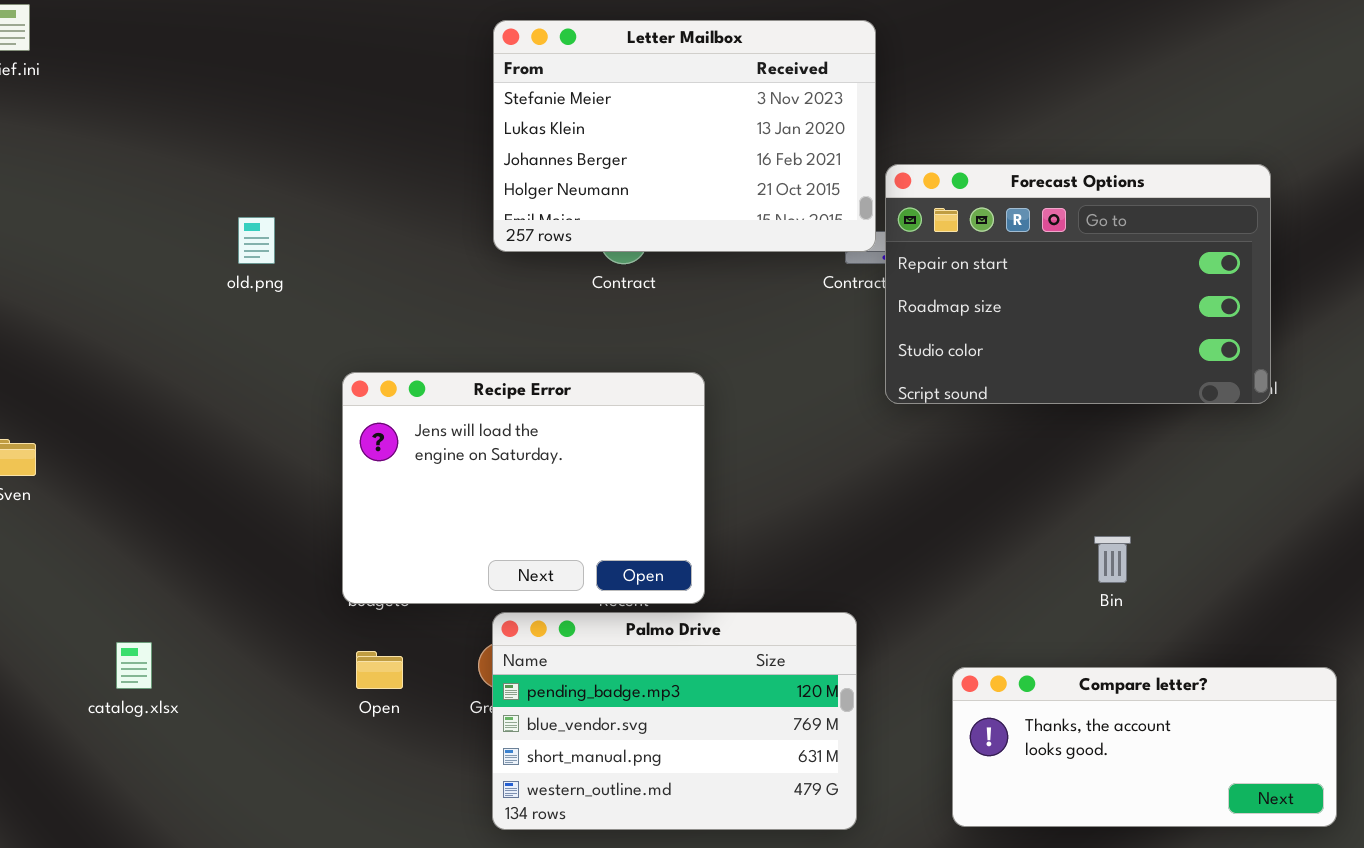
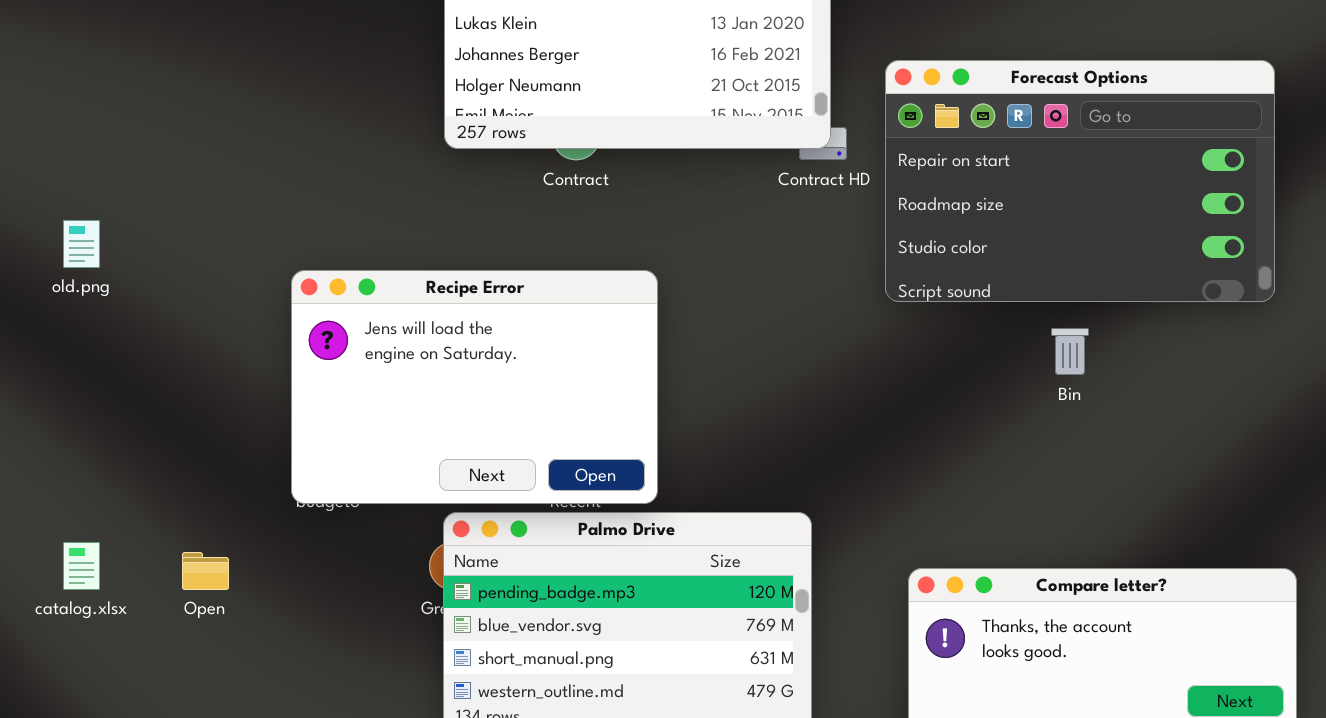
Forecast Options: [885,164,1271,404] -> [885,60,1275,302], moved
old.png: [238,217,275,264] -> [63,220,100,268], moved
Bin: [1094,536,1131,583] -> [1051,328,1089,375], moved
Open: [356,651,403,689] -> [182,552,229,590], moved

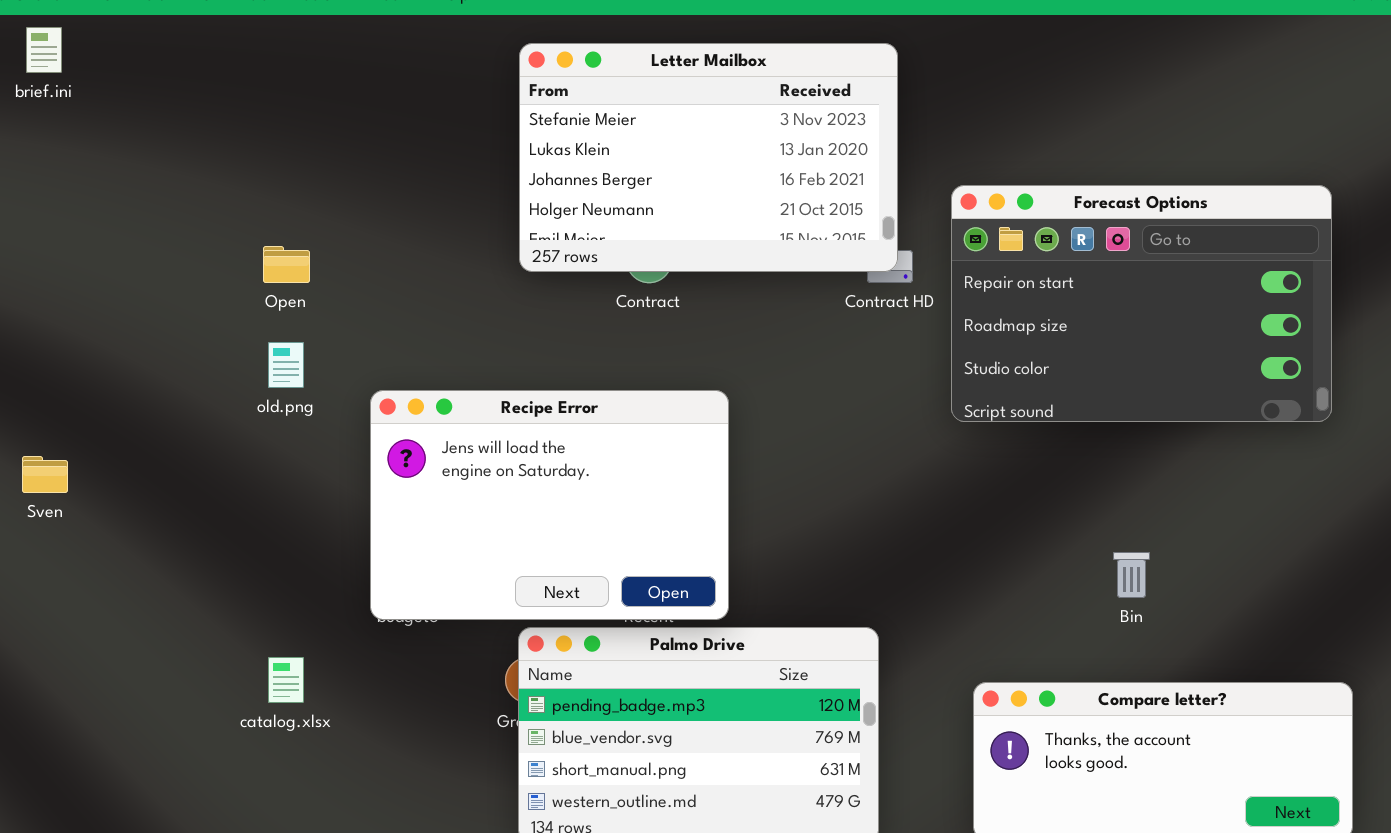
old.png: [63,220,100,268] -> [268,342,304,388], moved
Bin: [1051,328,1089,375] -> [1113,552,1150,598], moved
catalog.xlsx: [63,542,100,590] -> [268,657,304,703], moved
Open: [182,552,229,590] -> [263,246,310,283], moved

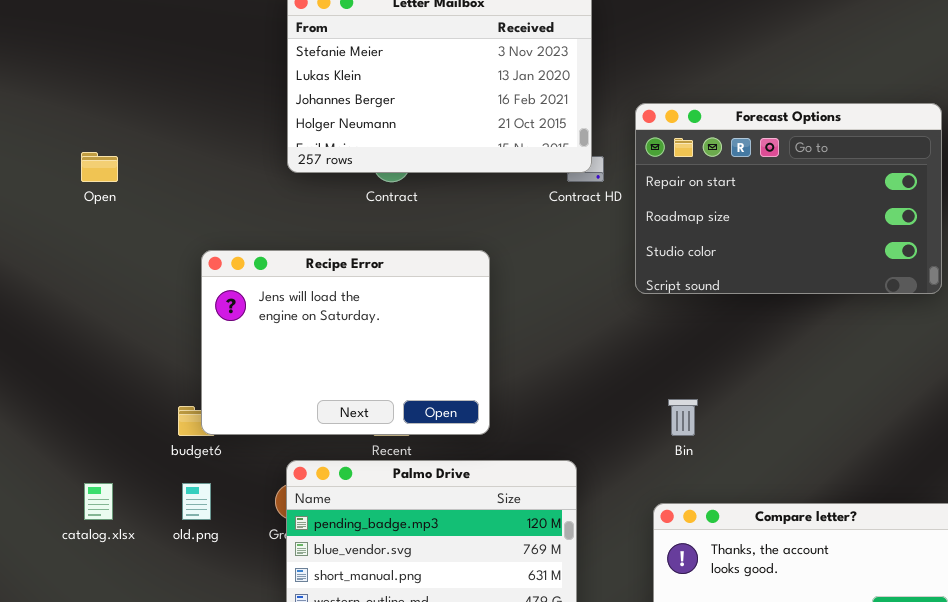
old.png: [268,342,304,388] -> [182,483,211,520], moved
Recipe Error: [370,390,729,620] -> [201,250,490,435], moved
Bin: [1113,552,1150,598] -> [668,399,698,436], moved

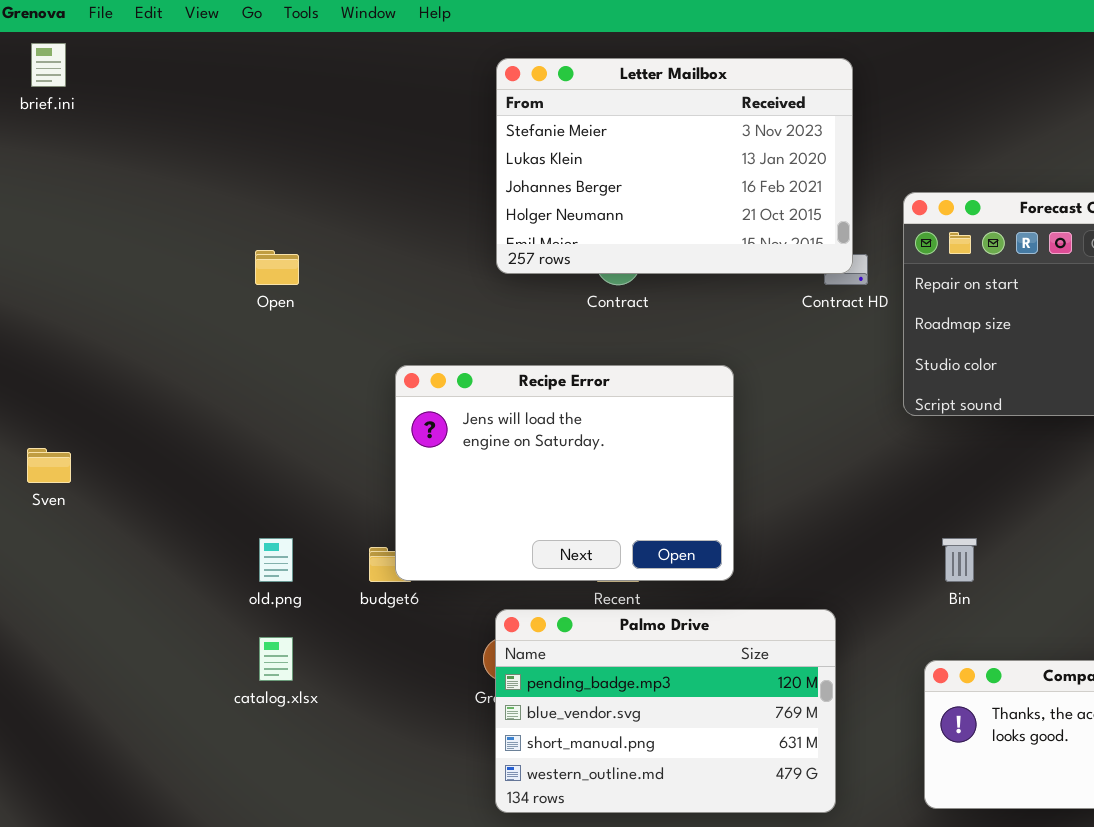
old.png: [182,483,211,520] -> [259,538,293,582], moved

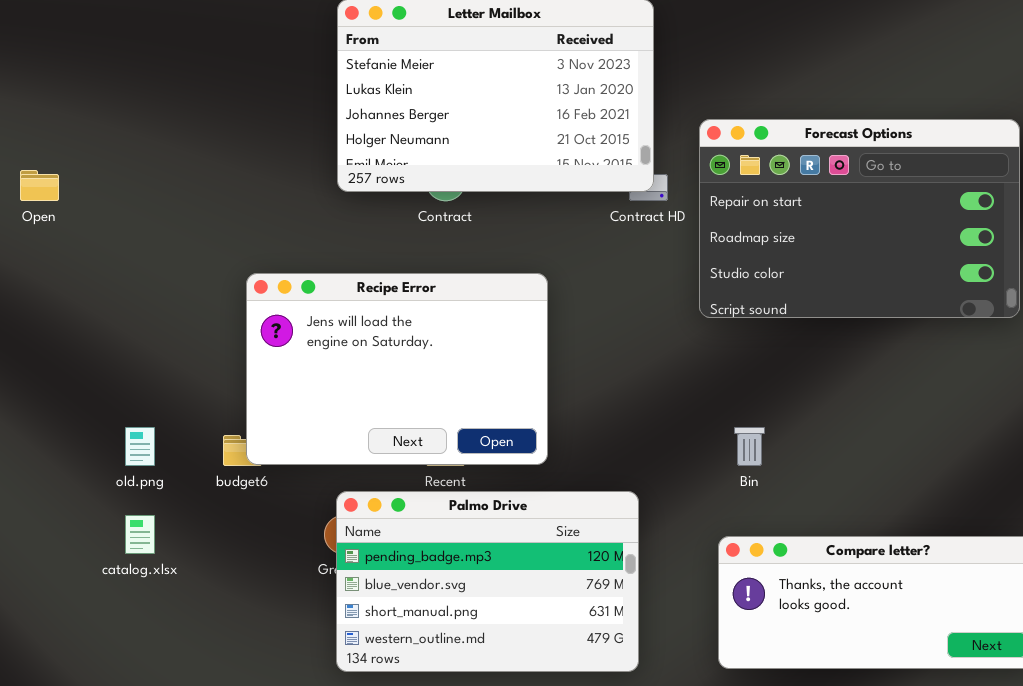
Open: [255,250,299,285] -> [20,170,59,201], moved

